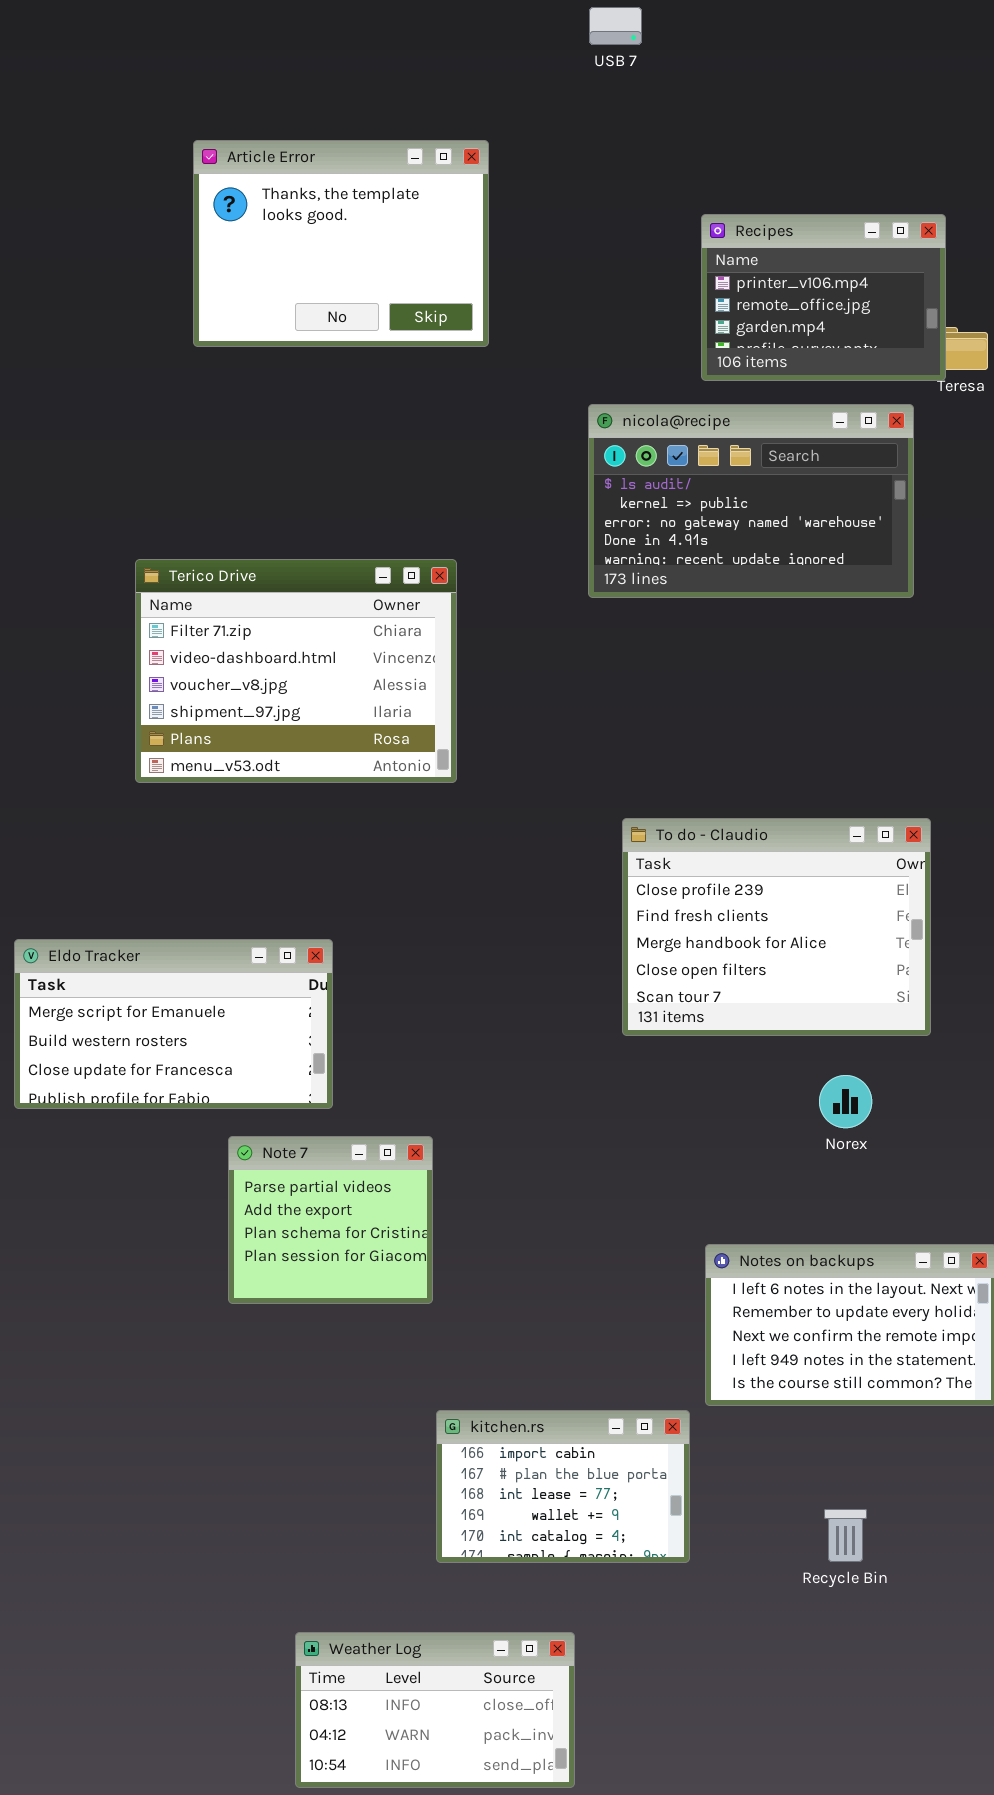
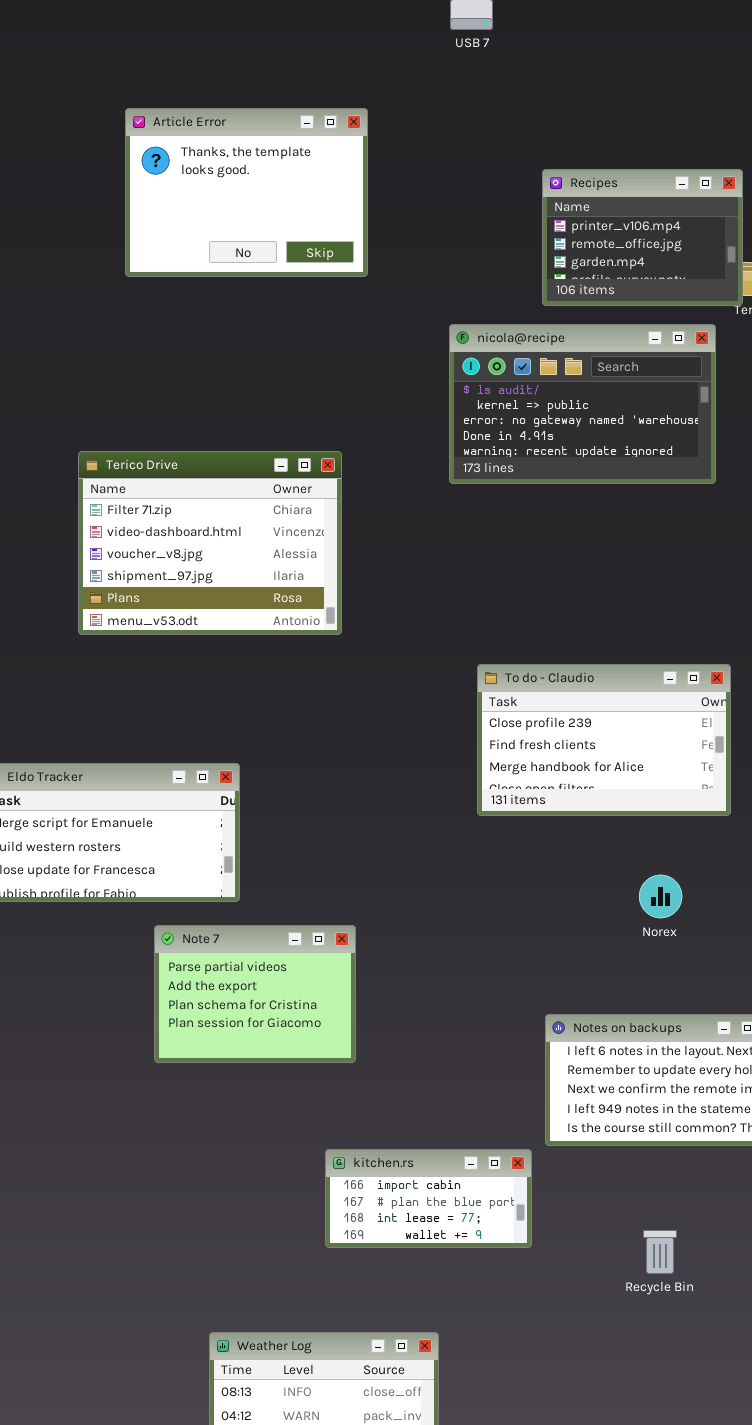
To do - Claudio: [622,818,931,1036] -> [477,664,731,816], resized
Note 7: [228,1136,433,1304] -> [154,925,356,1063], resized
kitchen.rs: [436,1410,690,1563] -> [325,1149,532,1248], resized

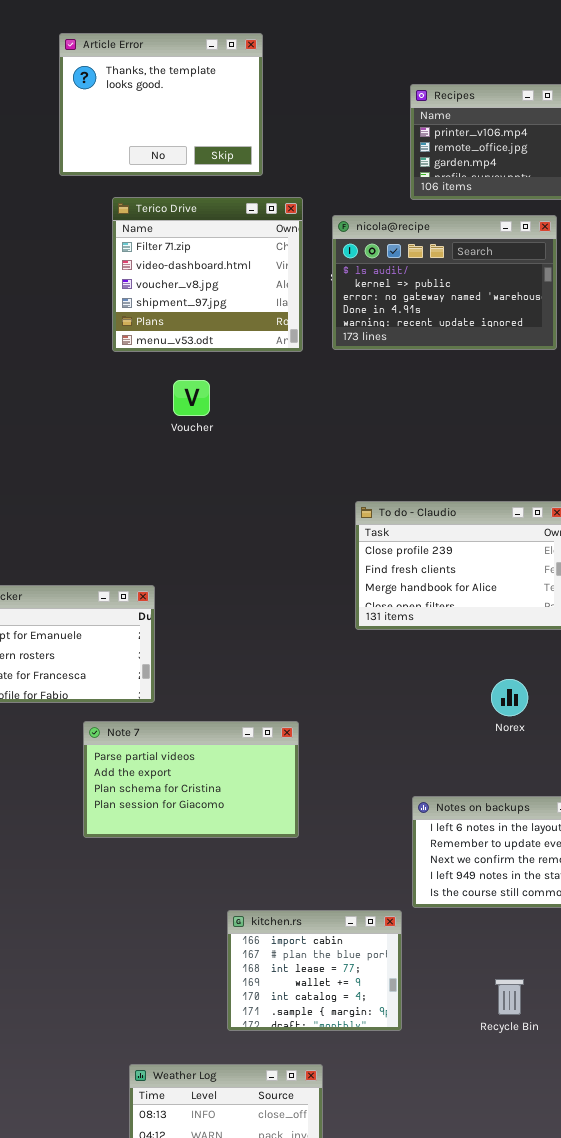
Terico Drive: [78,451,342,635] -> [112,197,303,352], moved, resized
Note 7: [154,925,356,1063] -> [83,721,299,838], resized
kitchen.rs: [325,1149,532,1248] -> [227,910,402,1031], resized

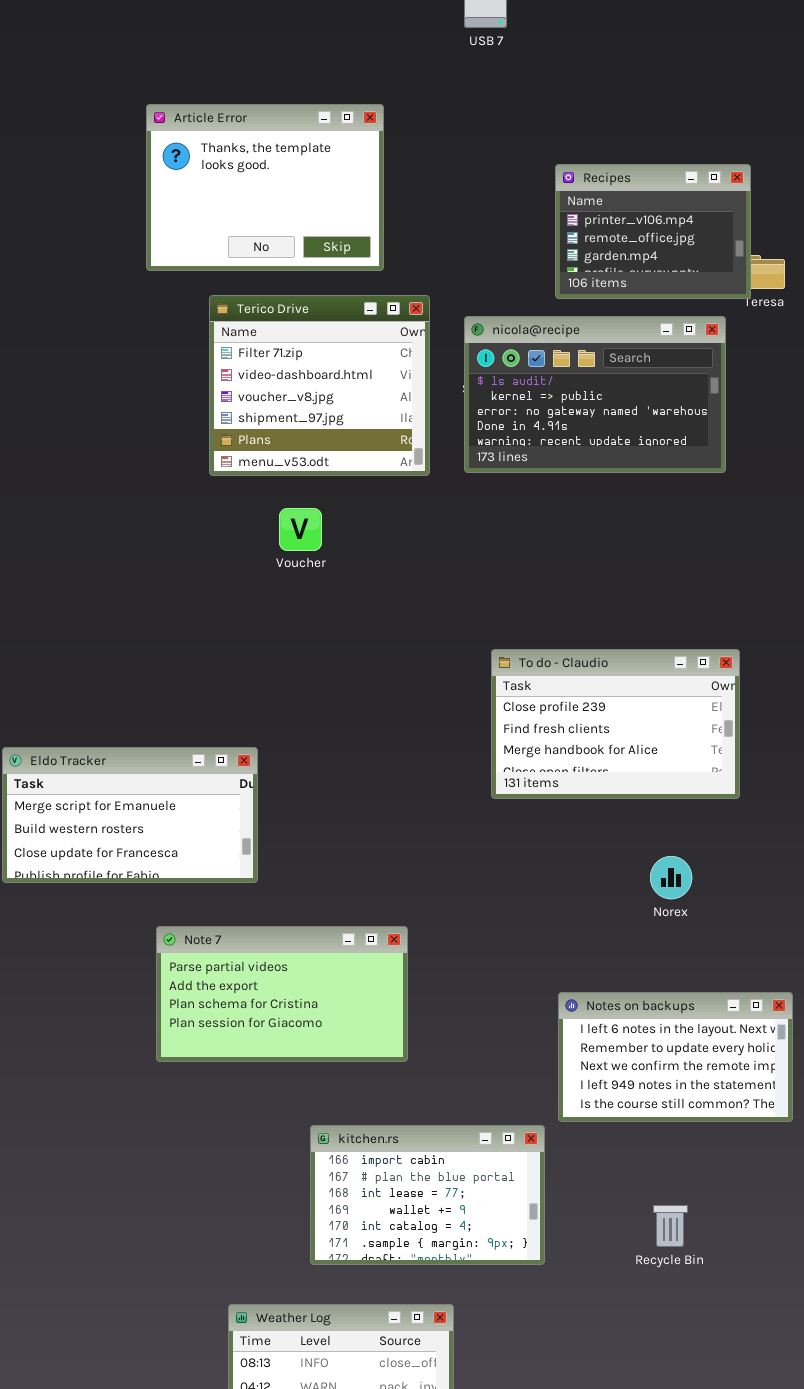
Note 7: [83,721,299,838] -> [156,926,408,1062], moved
kitchen.rs: [227,910,402,1031] -> [310,1125,545,1265], resized

